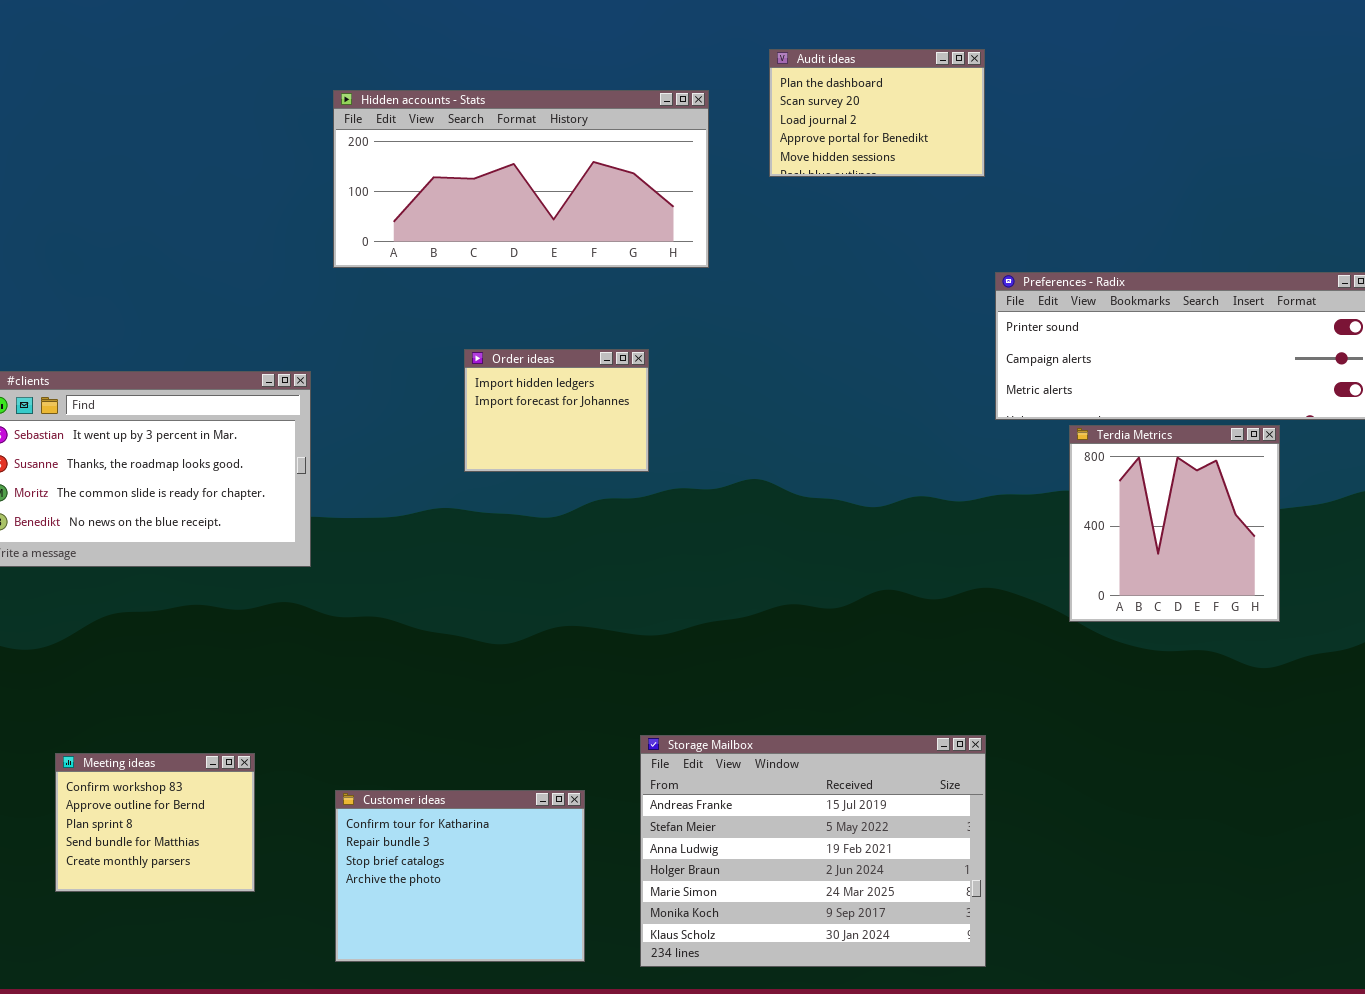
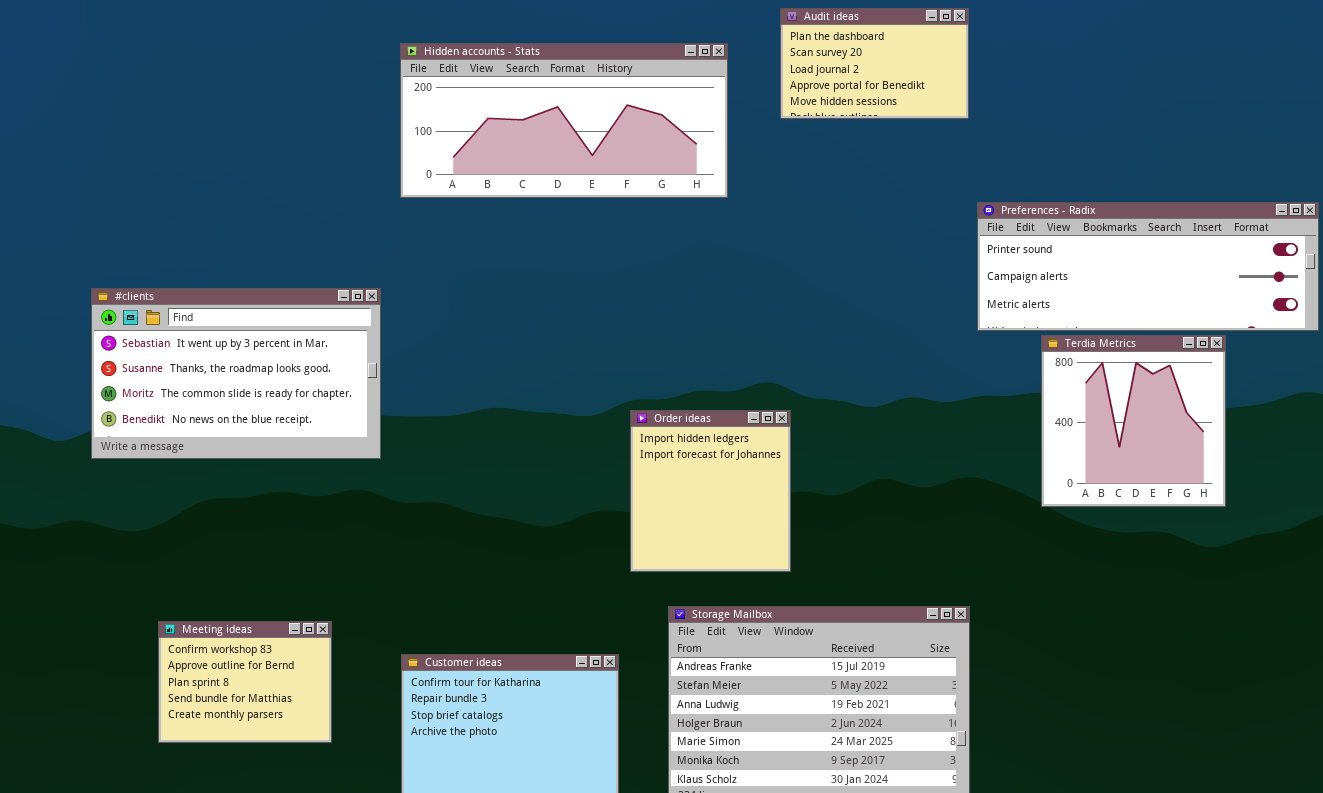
Order ideas: [464,349,649,472] -> [630,410,791,572], moved, resized

